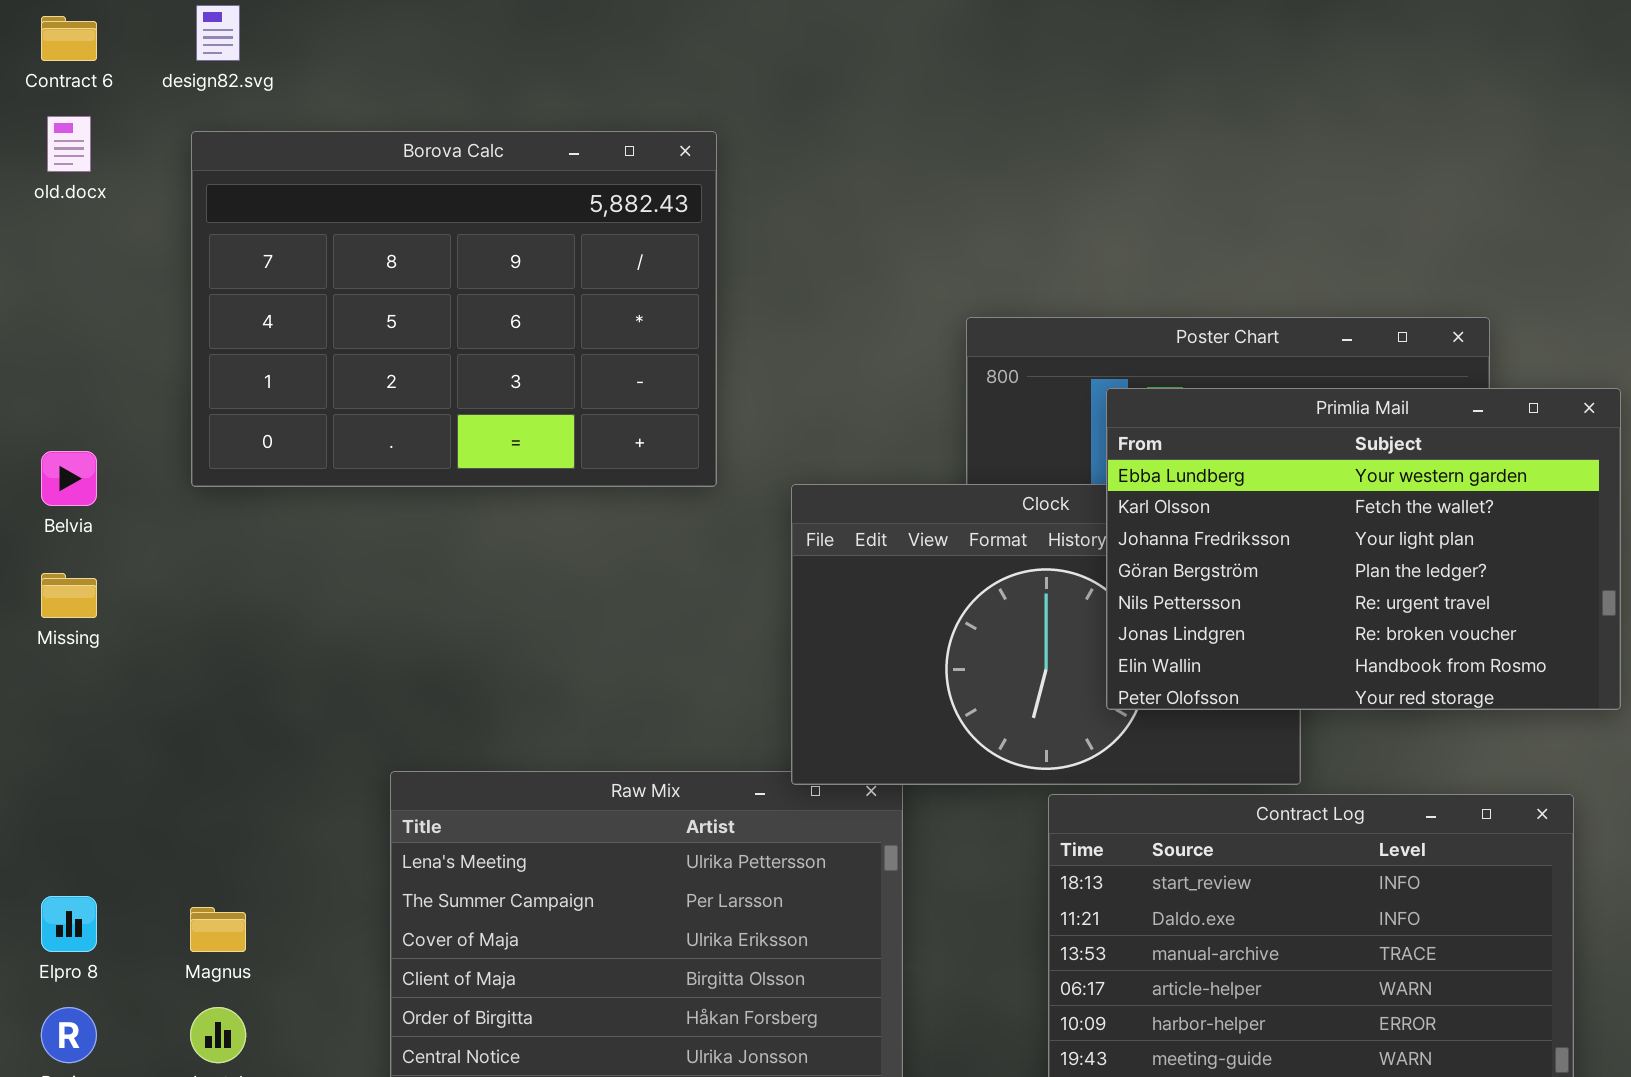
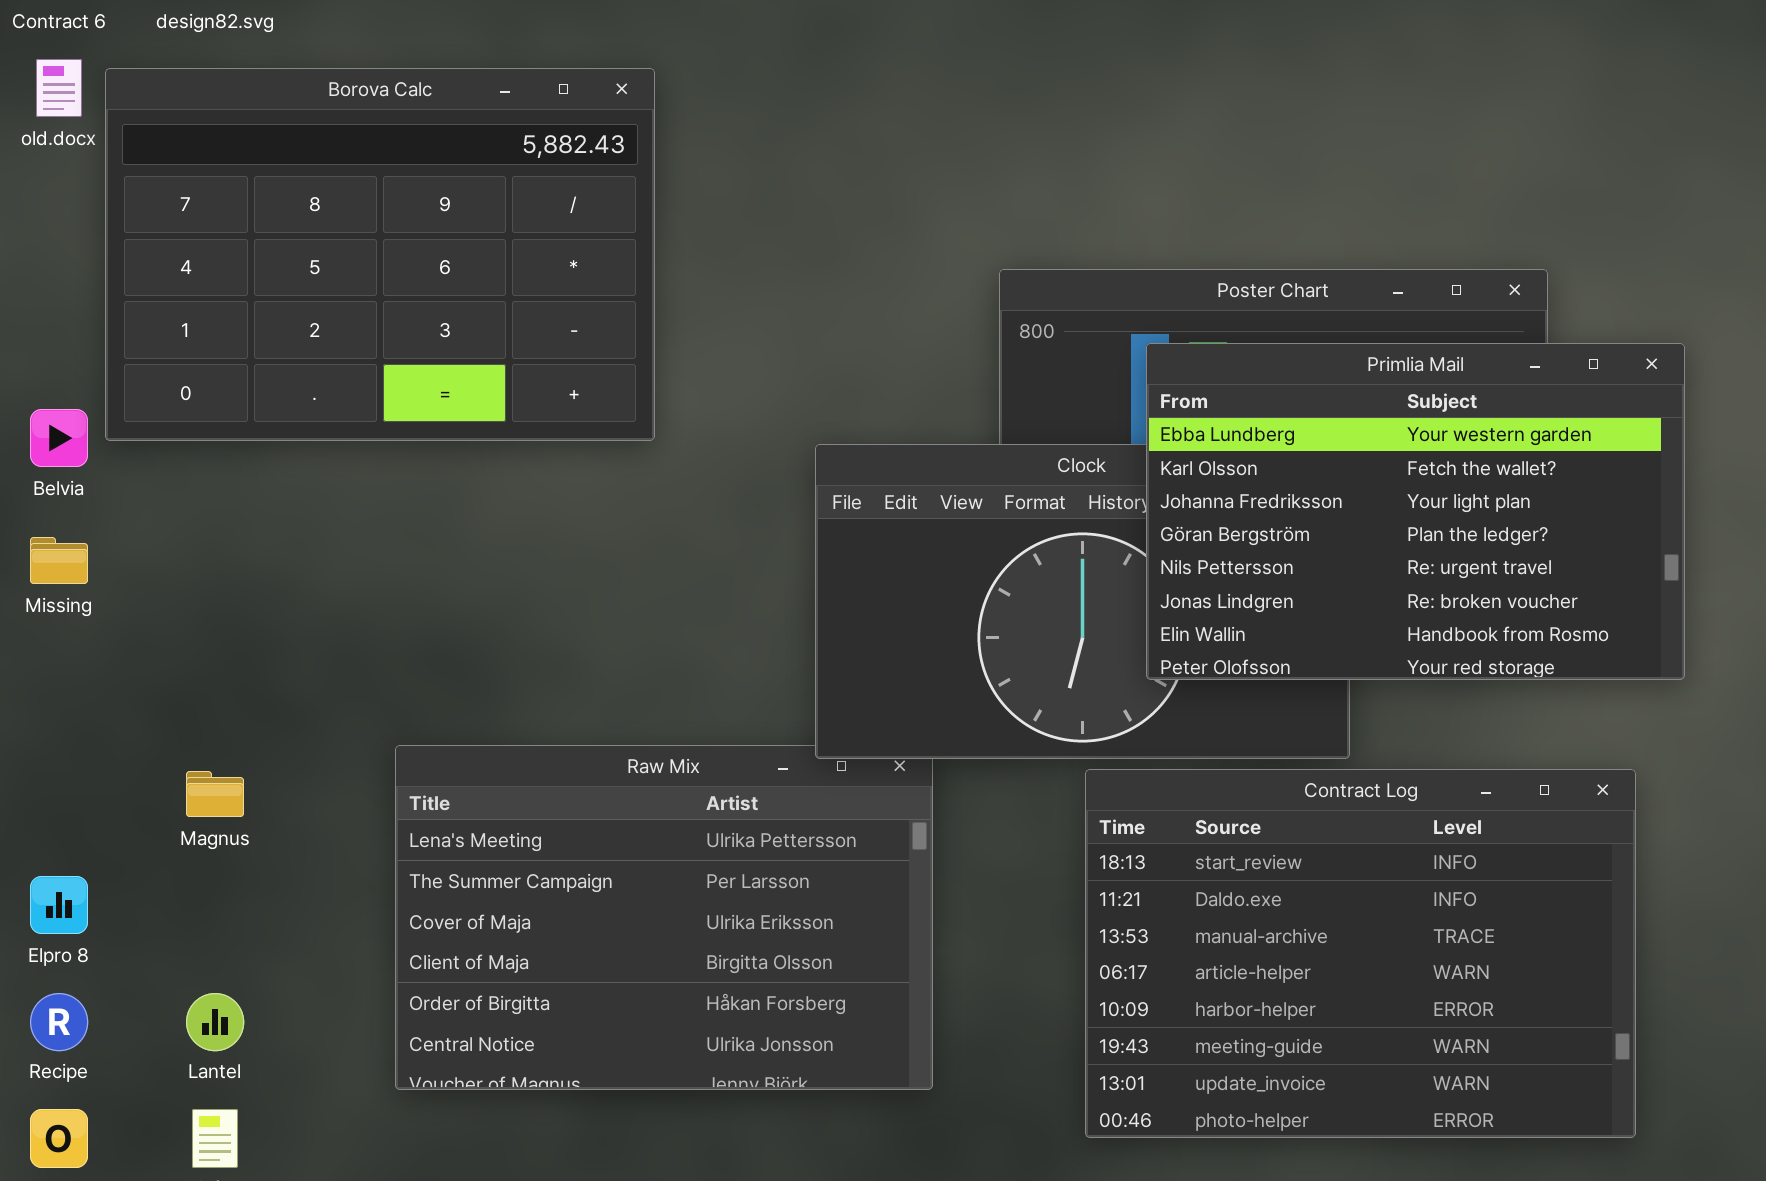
Borova Calc: [191,131,717,487] -> [105,68,655,441], moved
Magnus: [190,907,246,952] -> [186,771,244,817], moved

